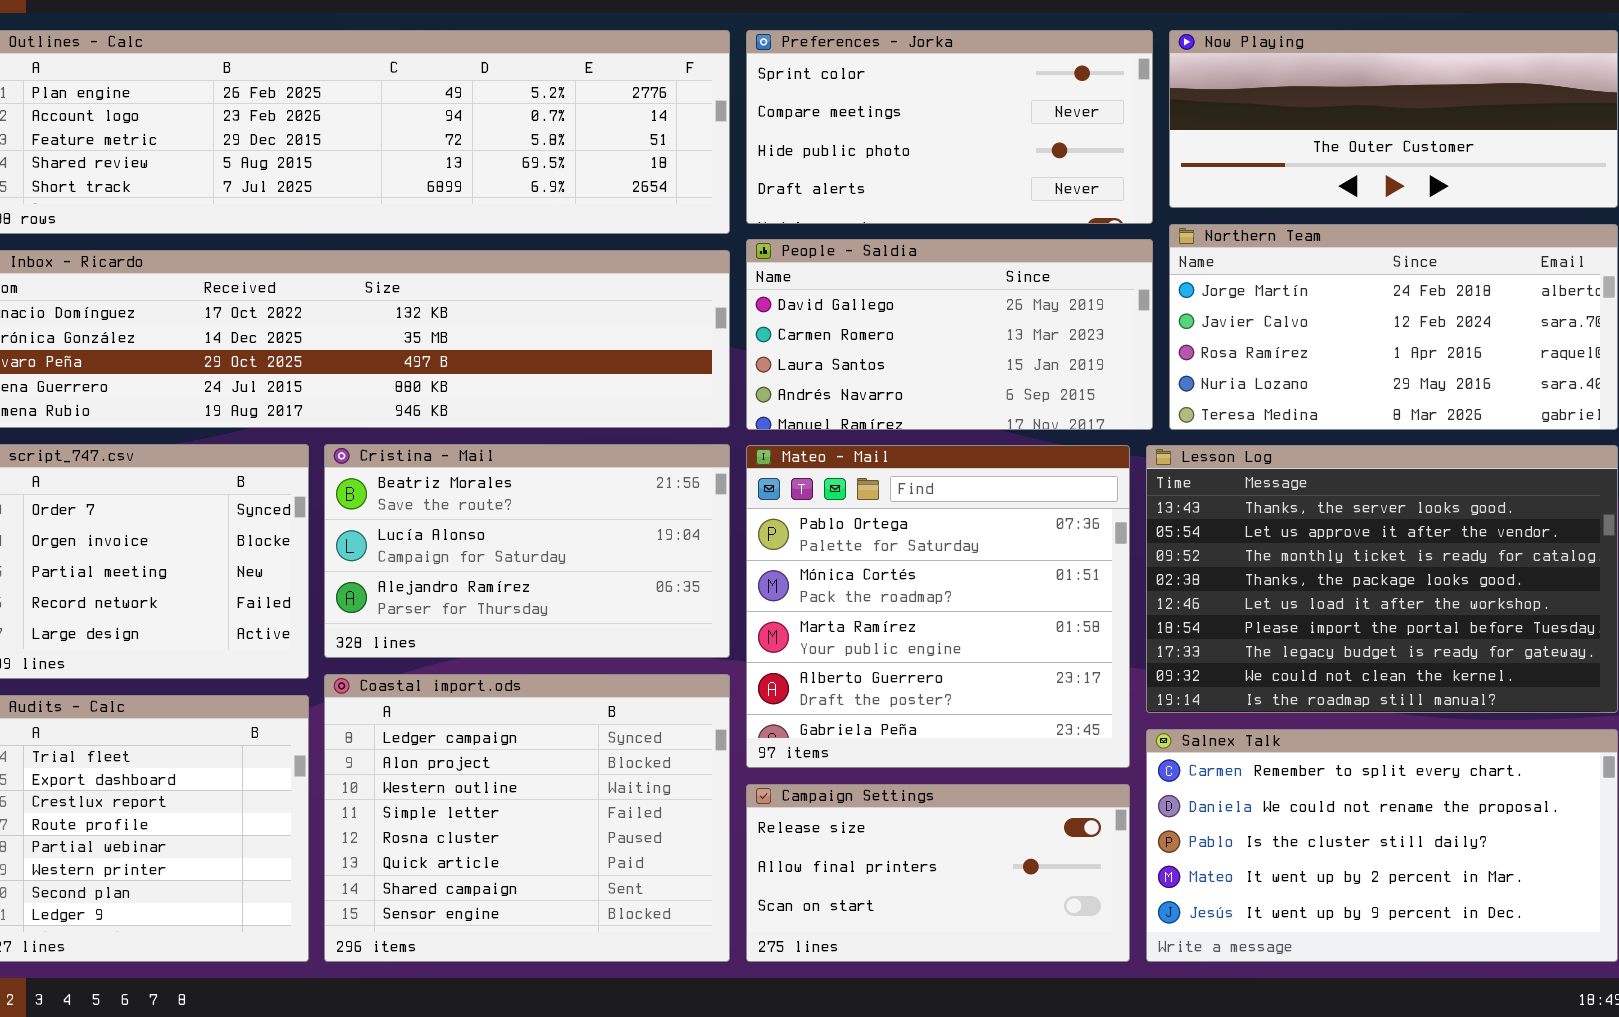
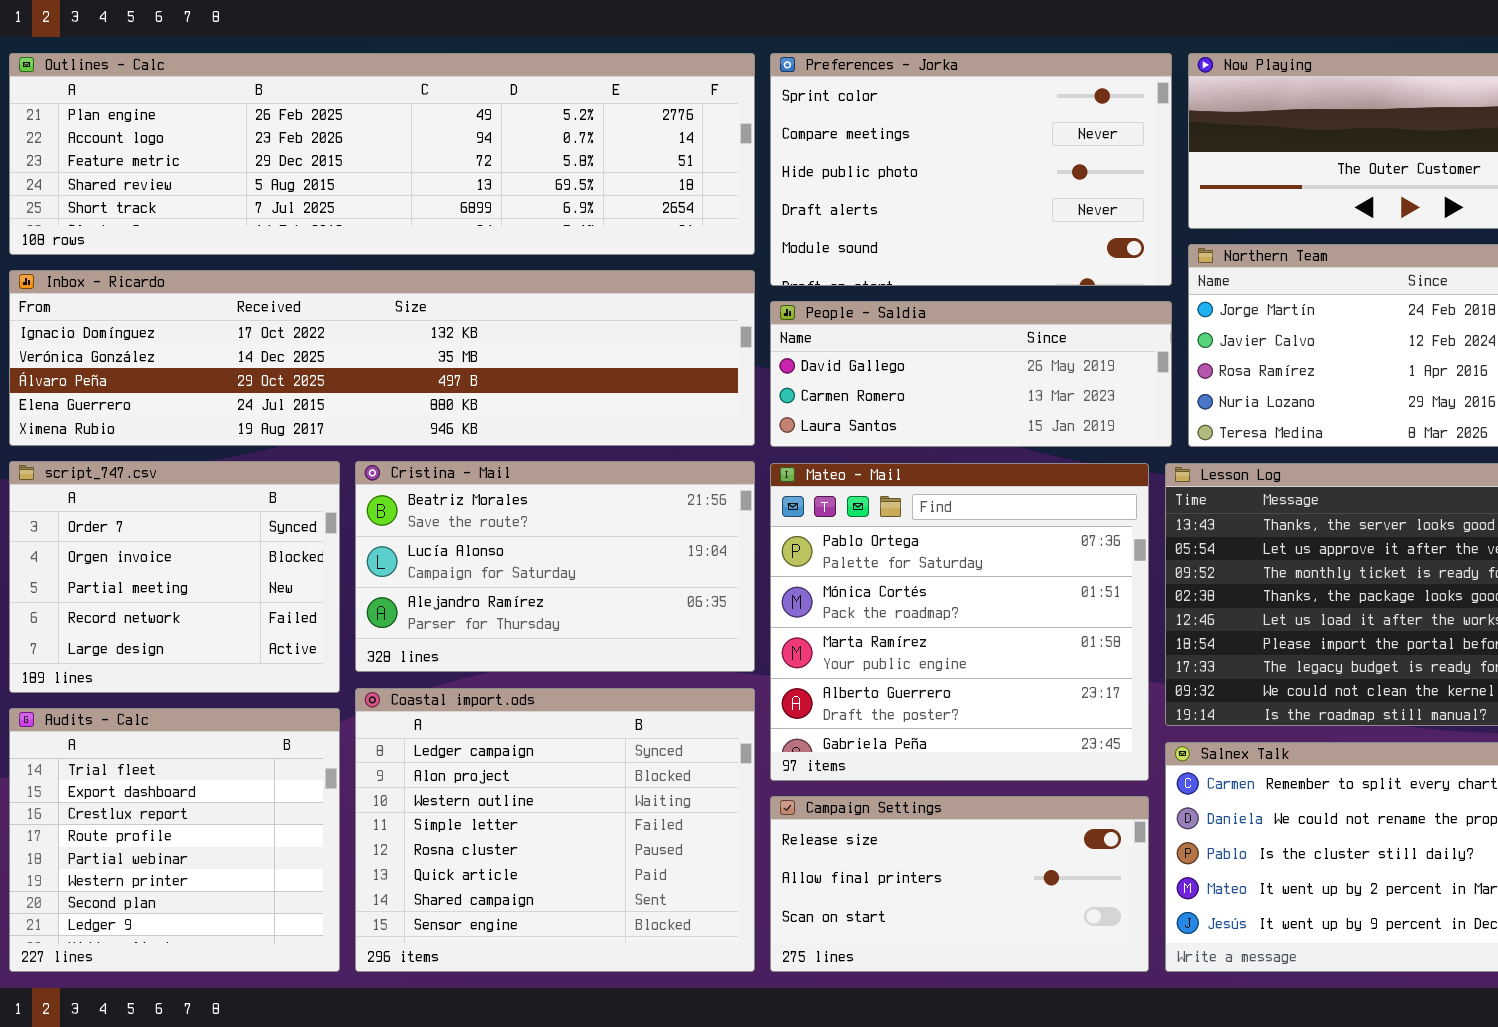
Preferences - Jorka: [746,30,1153,224] -> [770,53,1172,286], resized
People - Saldia: [746,239,1153,430] -> [770,301,1172,447], resized

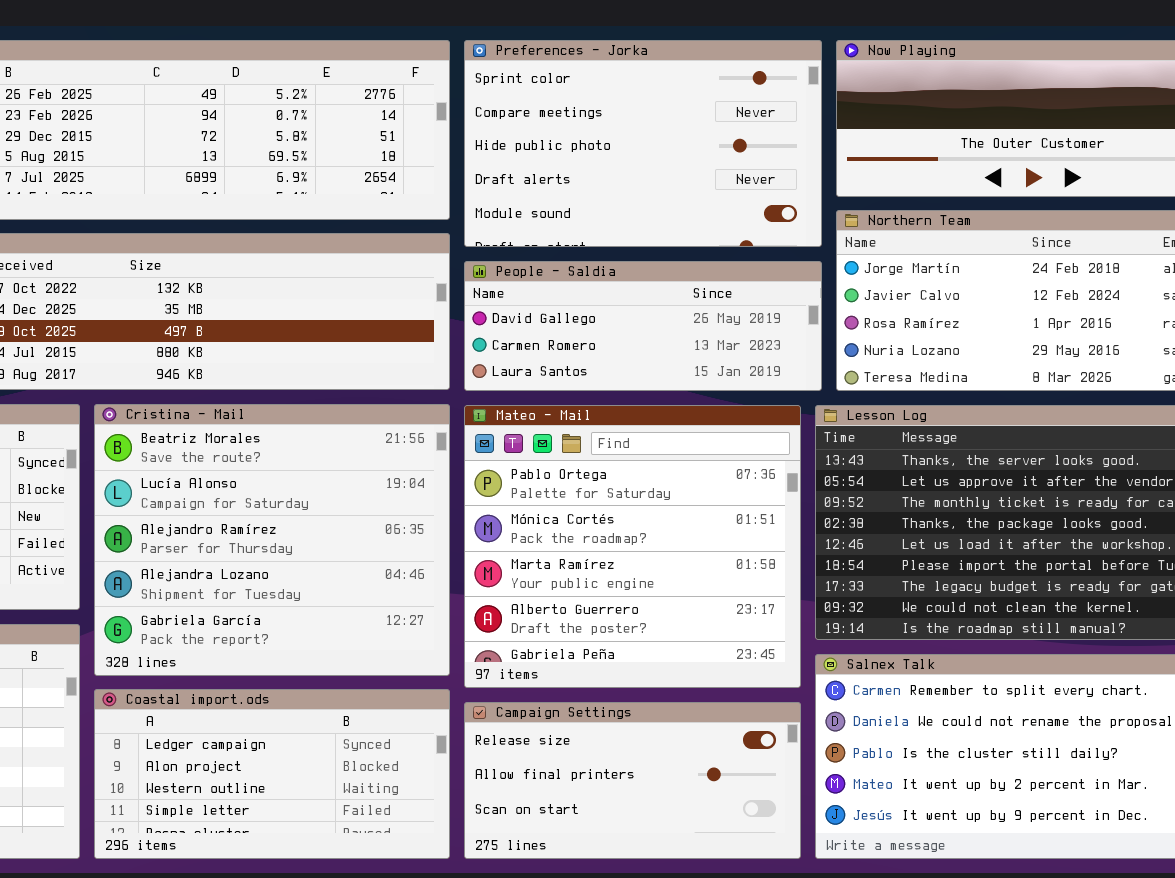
Cristina - Mail: [355,461,755,672] -> [94,404,450,676], resized
Coastal import.ods: [355,688,755,972] -> [94,689,450,859], resized

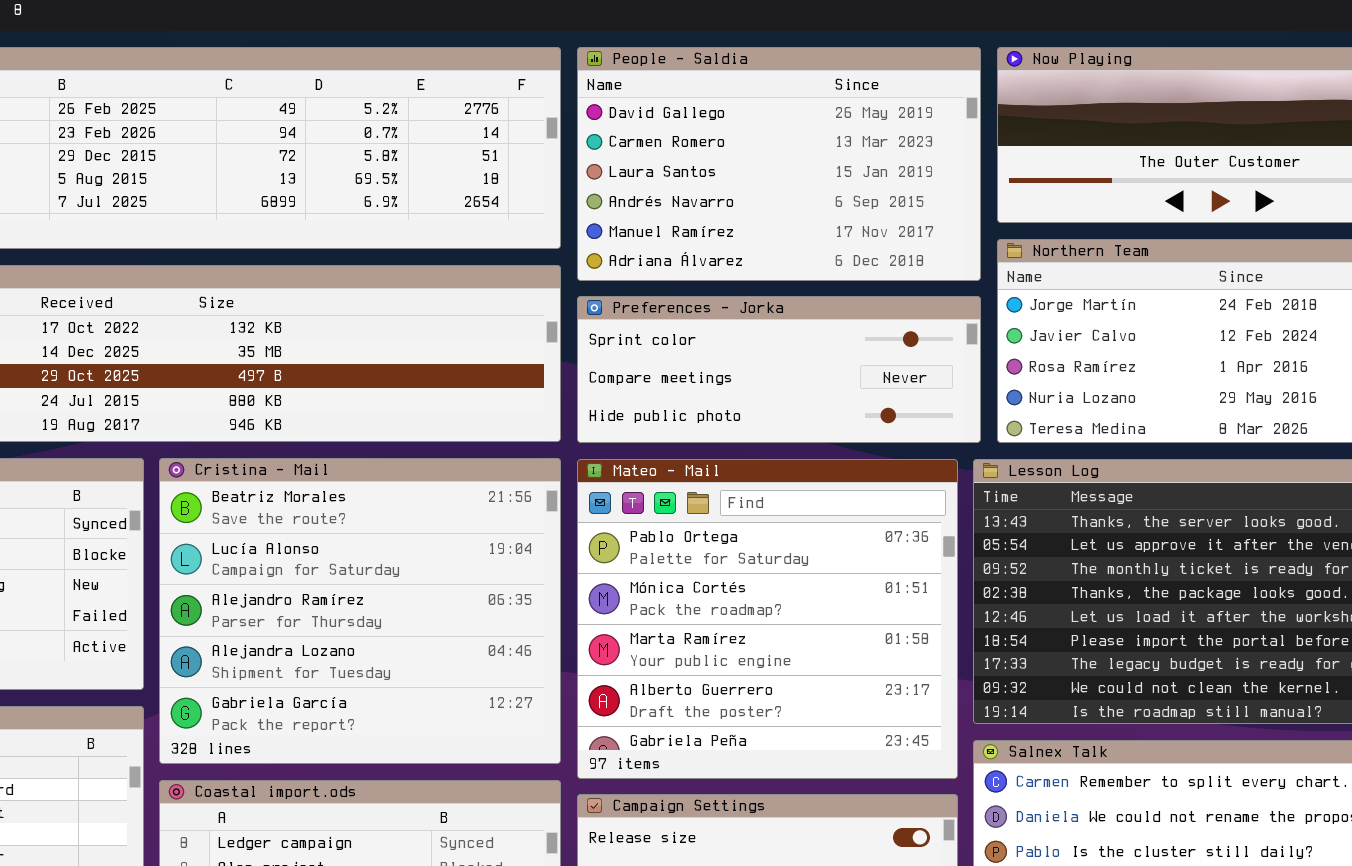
Preferences - Jorka: [464,40,822,247] -> [577,296,981,443], moved, resized
People - Saldia: [464,261,822,391] -> [577,47,981,281], moved, resized

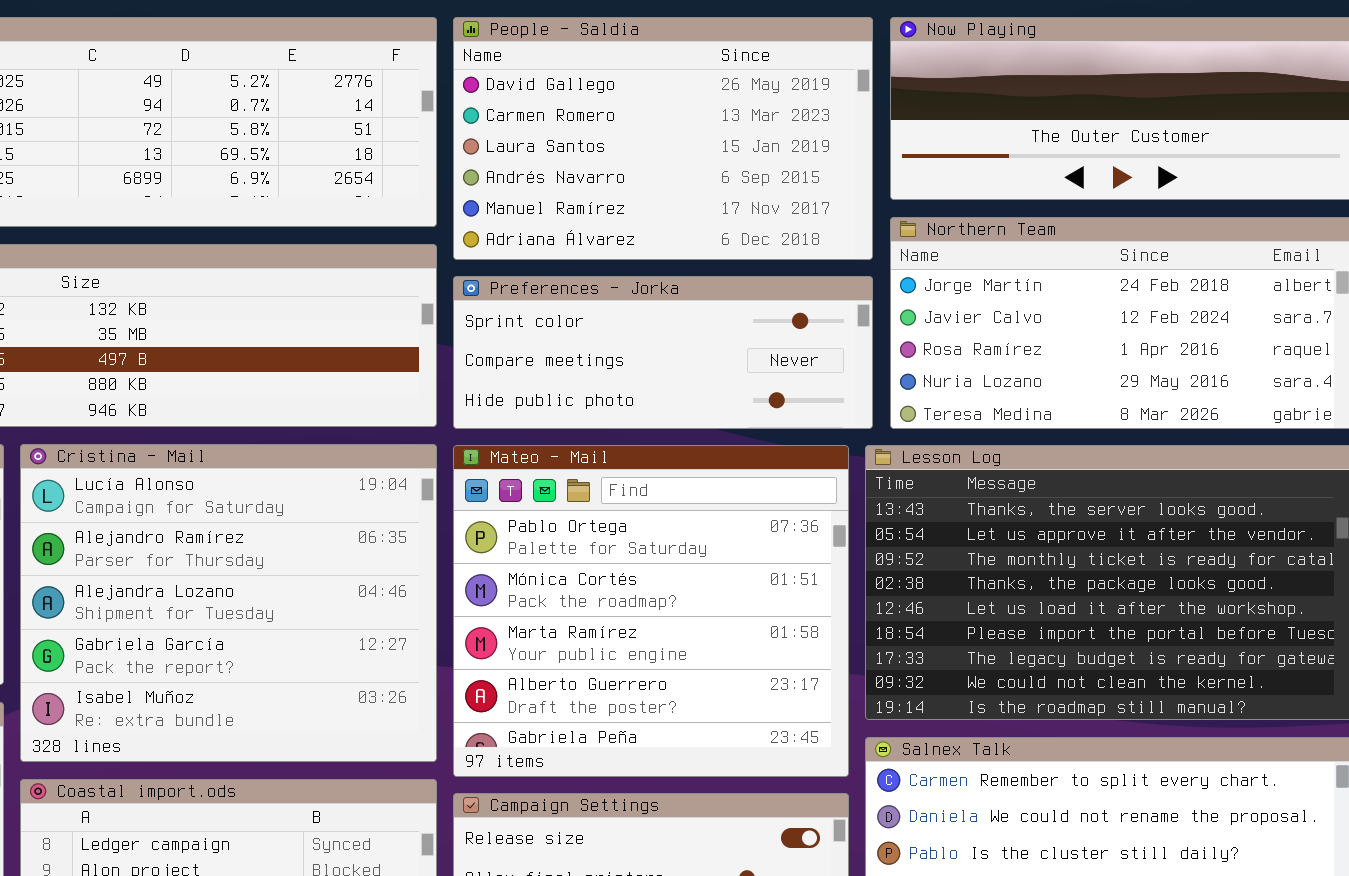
Cristina - Mail: [159,458,561,764] -> [20,444,437,762], scrolled down 1 row

